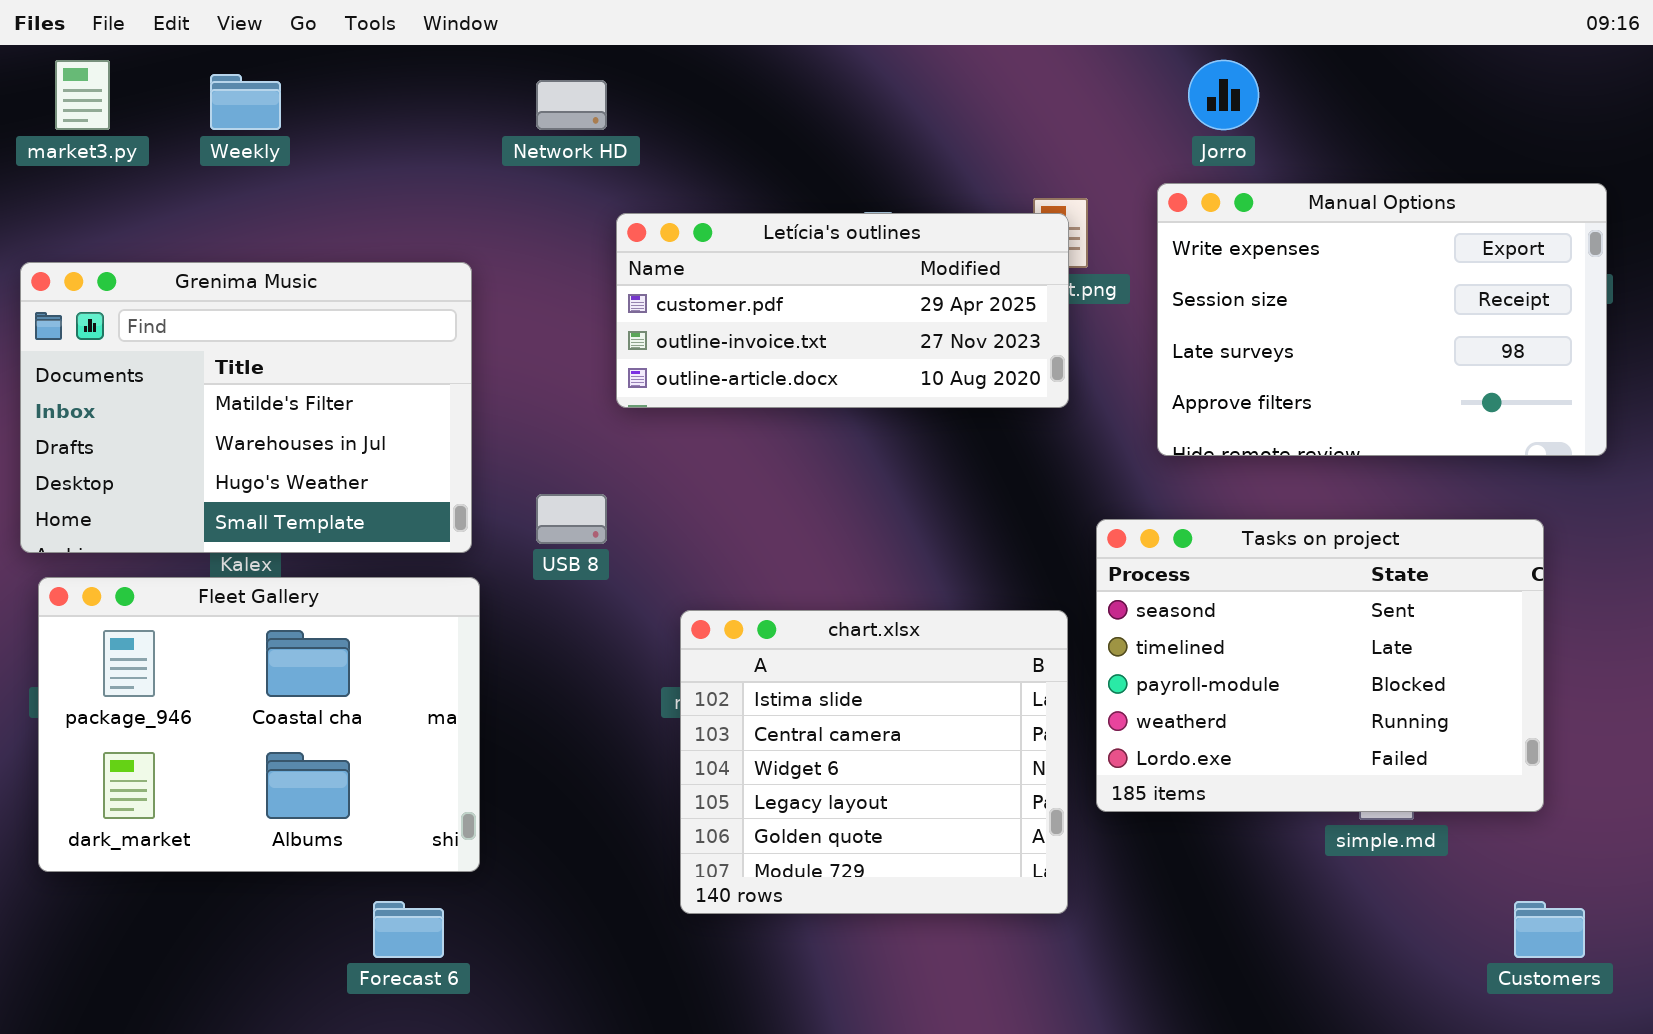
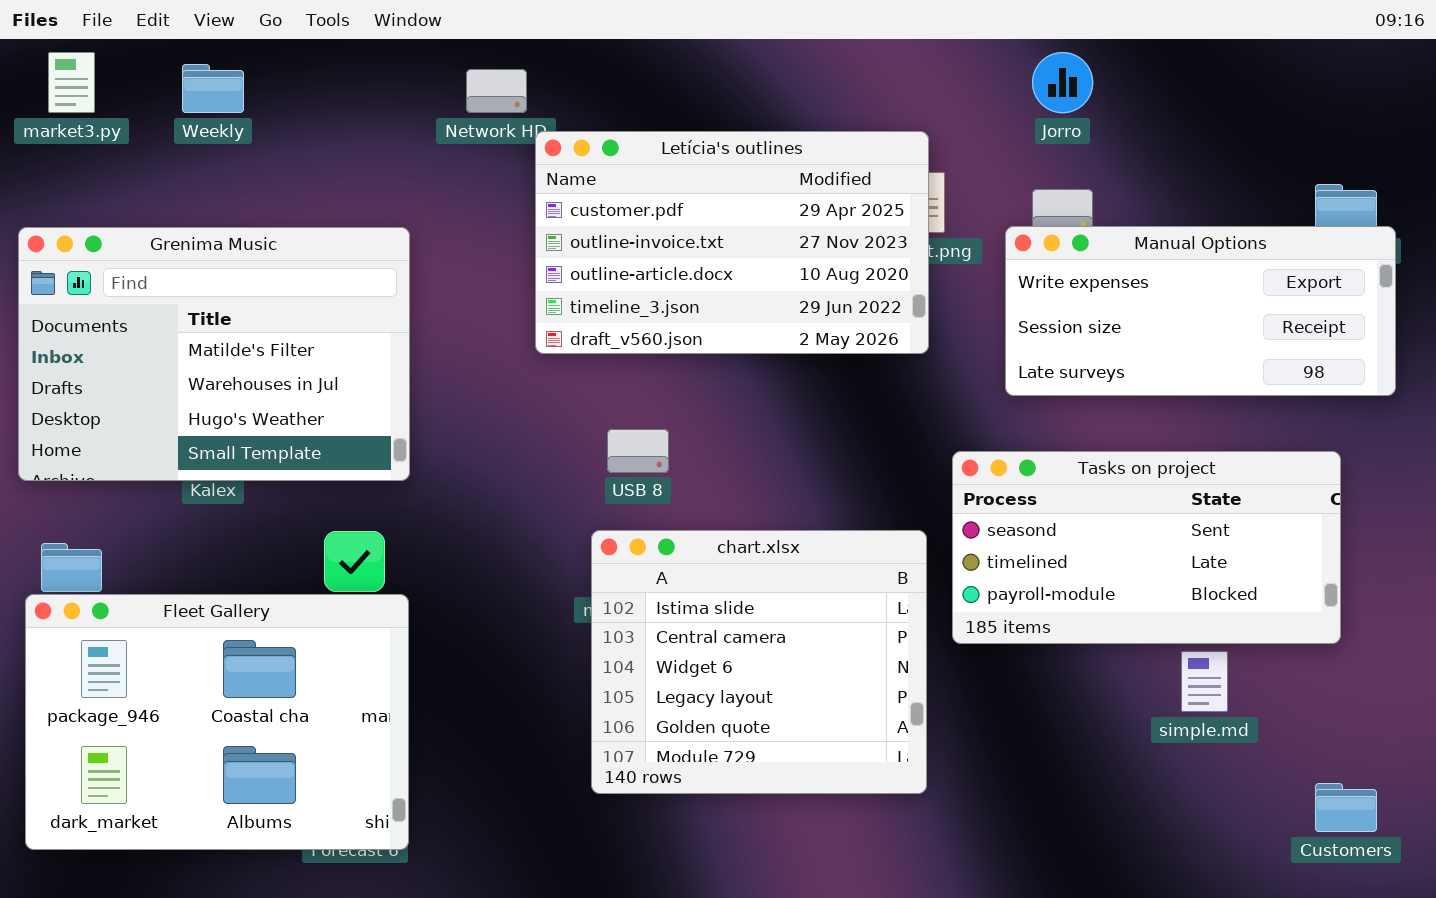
Manual Options: [1157,183,1607,456] -> [1005,226,1396,396], resized
Letícia's outlines: [616,213,1069,408] -> [535,131,929,354], resized
USB 8: [536,494,607,544] -> [607,429,669,473], moved
Tasks on project: [1096,519,1544,812] -> [952,451,1341,644], resized
Fleet Gallery: [38,577,480,872] -> [25,594,409,850], moved

